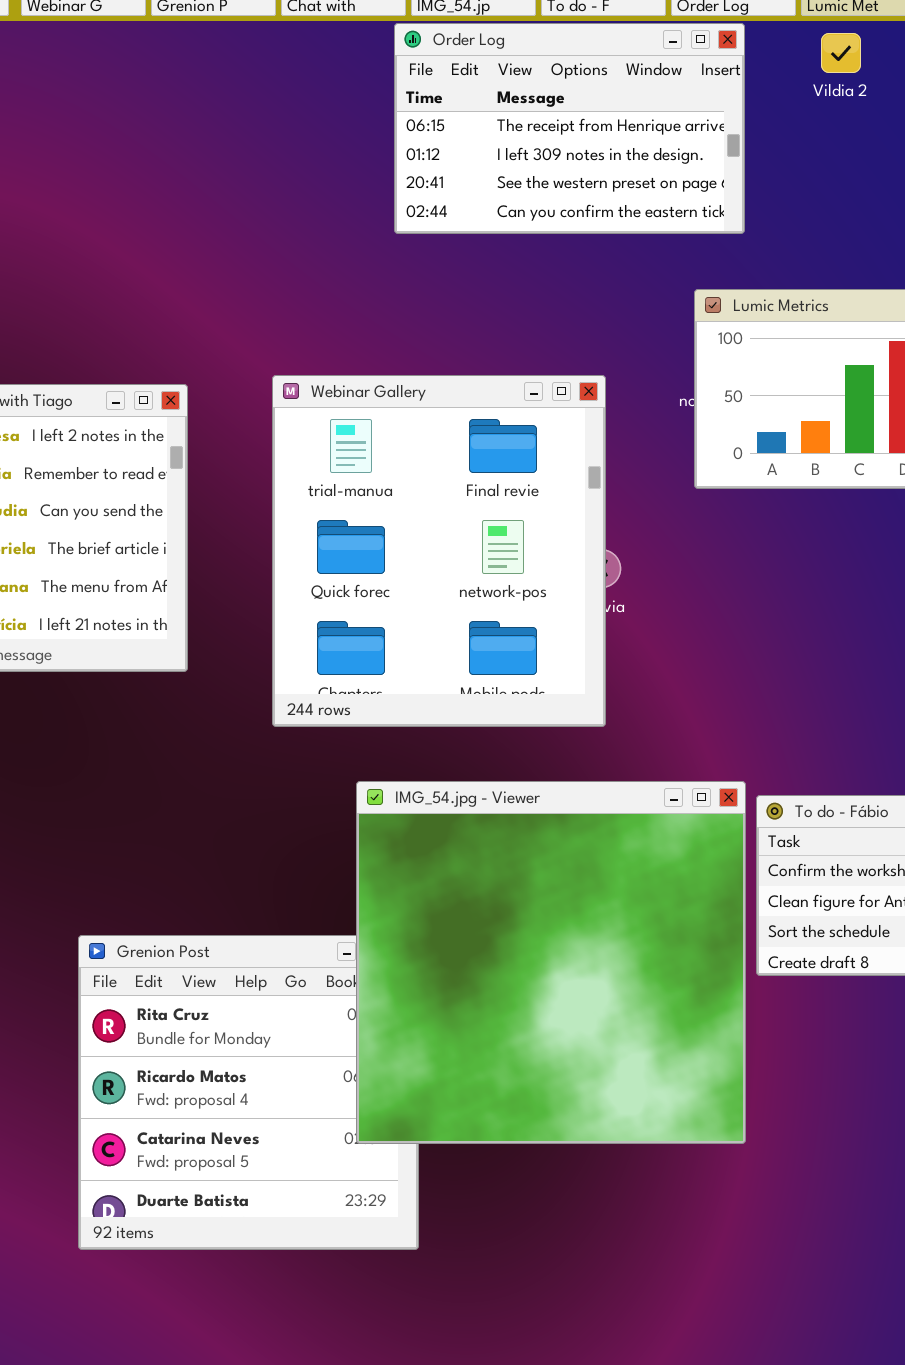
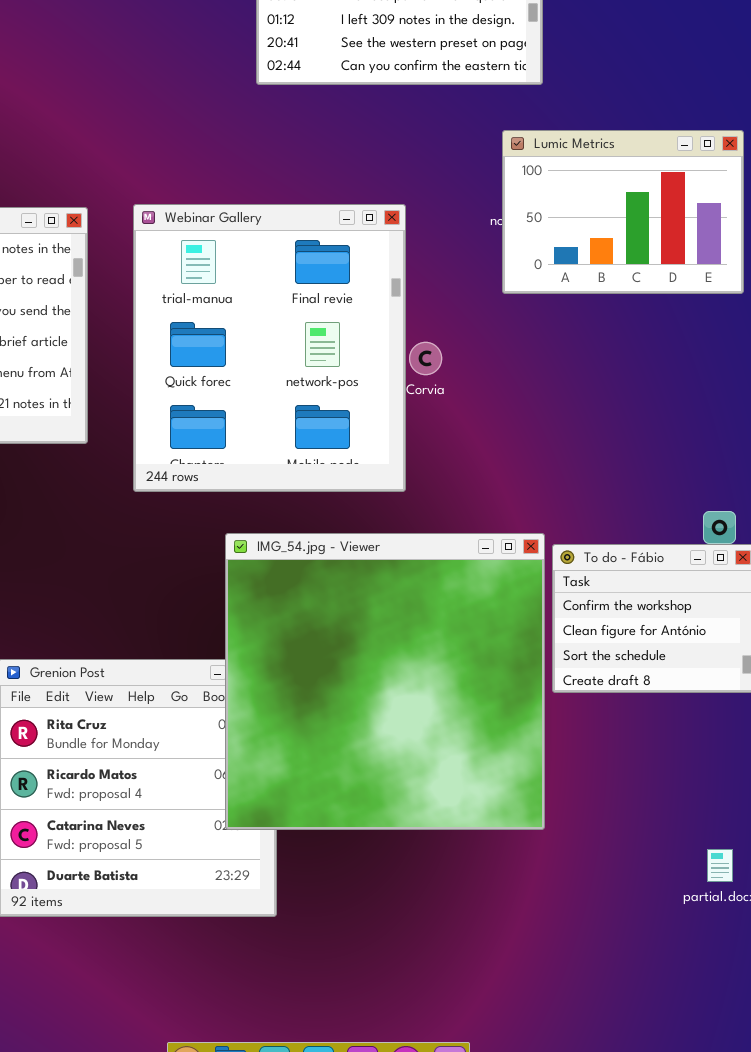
Webinar Gallery: [272,375,606,727] -> [133,204,406,492], moved

